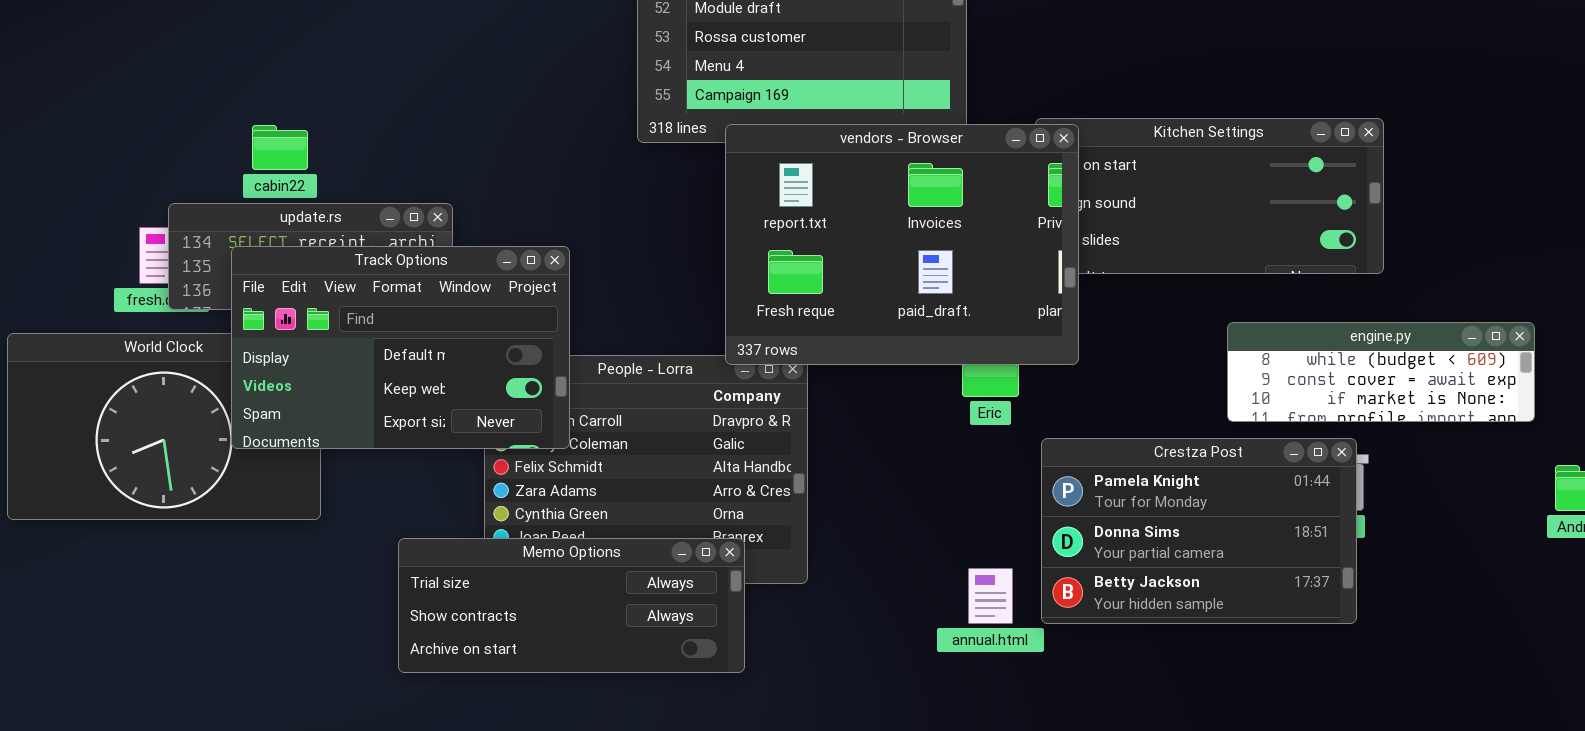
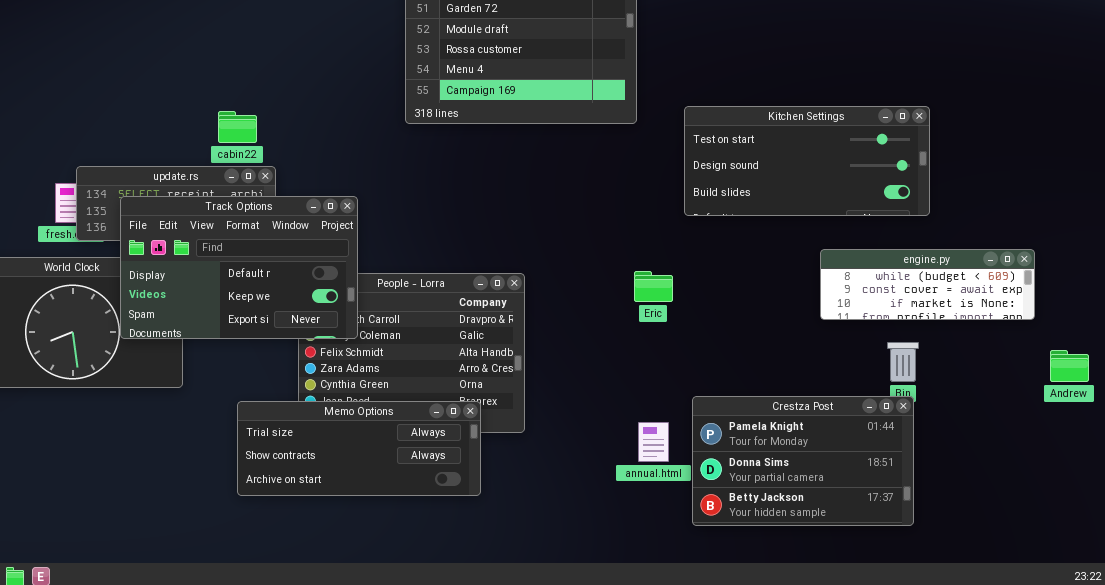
vendors - Browser: [725,124,1079,365] -> none, closed
cabin22: [252,125,308,170] -> [218,111,257,143], moved
Crestza Post: [1041,438,1357,624] -> [692,396,914,526], moved

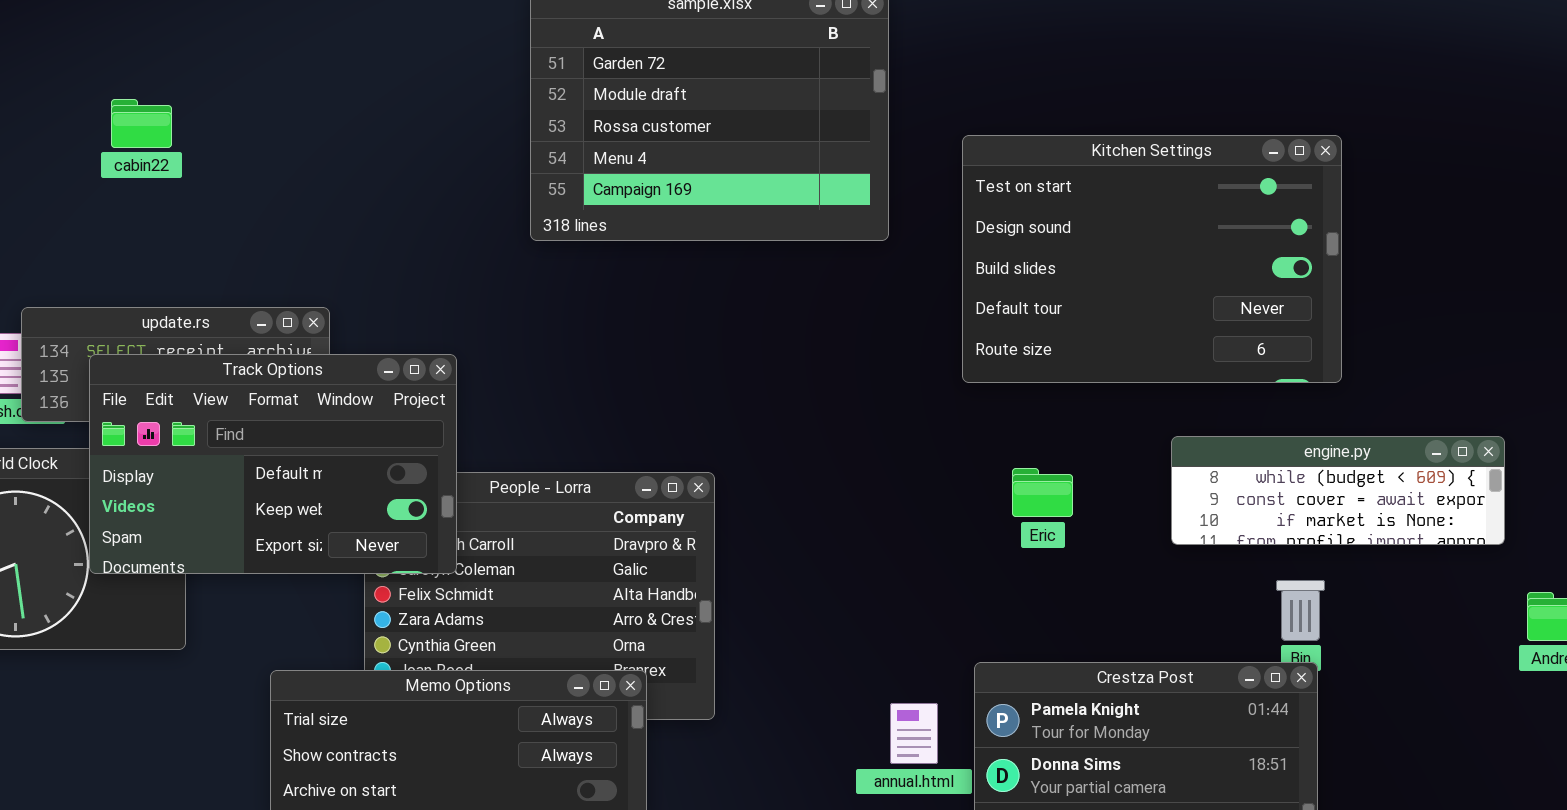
Kitchen Settings: [684,106,930,216] -> [962,135,1342,383], resized
cabin22: [218,111,257,143] -> [111,99,172,148], moved
Eric: [634,271,673,302] -> [1012,468,1073,517], moved

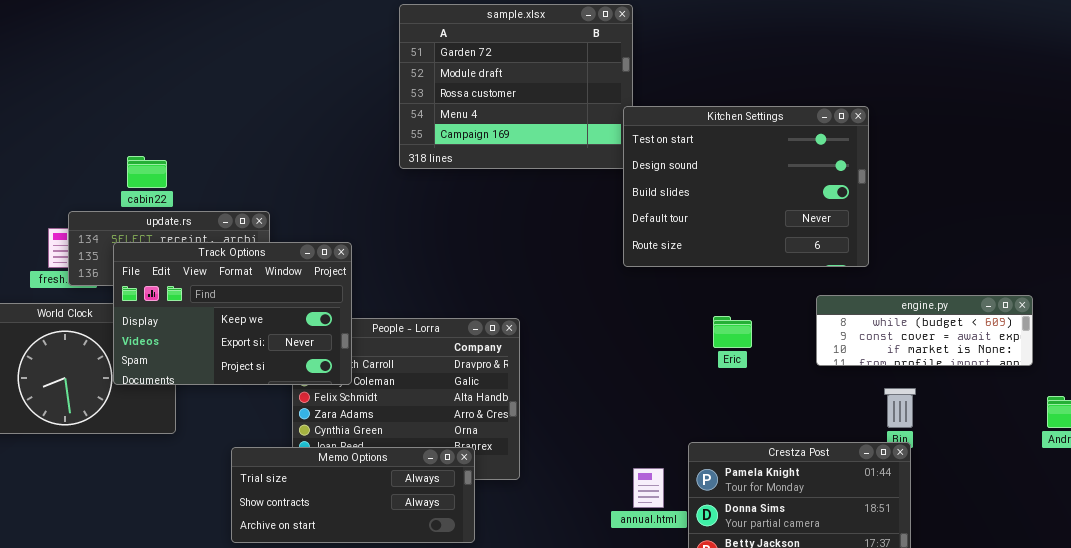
cabin22: [111,99,172,148] -> [127,156,167,188], moved
Kitchen Settings: [962,135,1342,383] -> [623,106,869,267], moved
Track Options: [89,354,457,574] -> [113,242,352,385], scrolled down 1 row

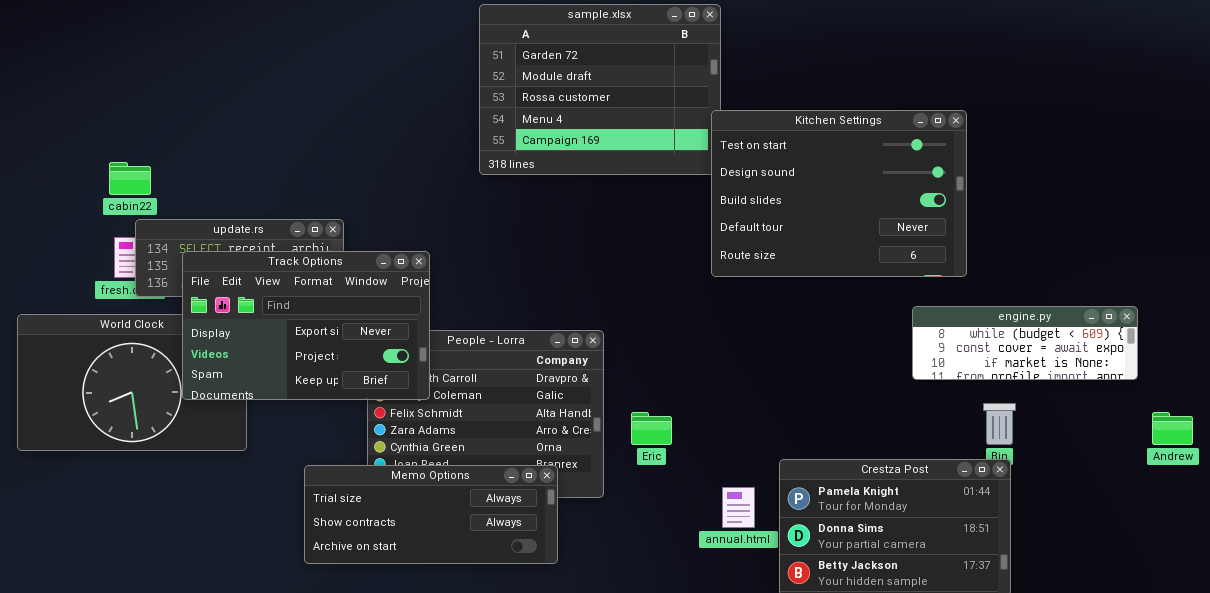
cabin22: [127,156,167,188] -> [109,162,151,195], moved
Track Options: [113,242,352,385] -> [182,251,430,400], scrolled down 1 row
Eric: [713,316,752,348] -> [631,412,672,445], moved

